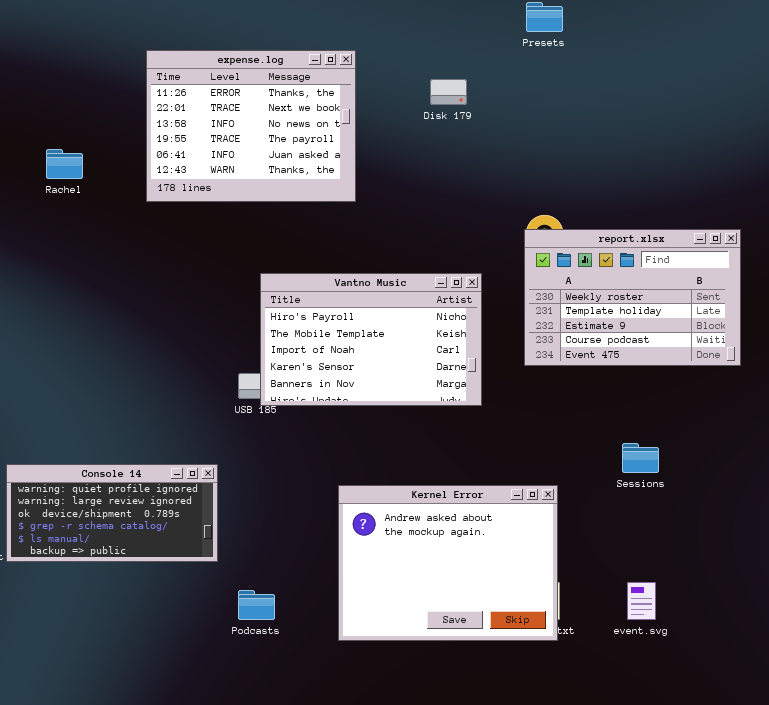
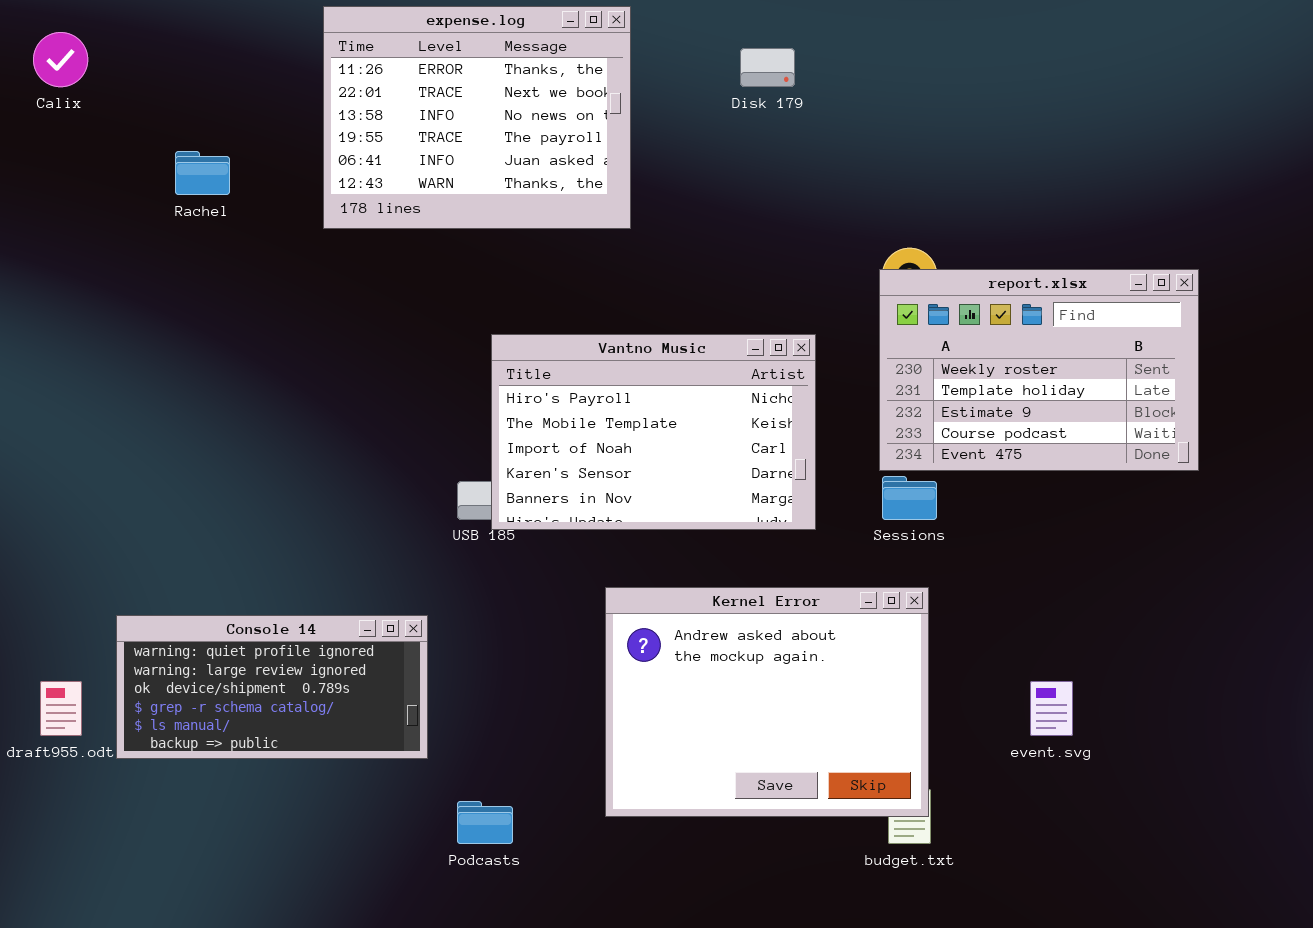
Sessions: [622,443,659,473] -> [882,476,937,520], moved
Kernel Error: [338,485,558,641] -> [605,587,929,817], moved
event.svg: [627,582,656,620] -> [1030,681,1073,736], moved

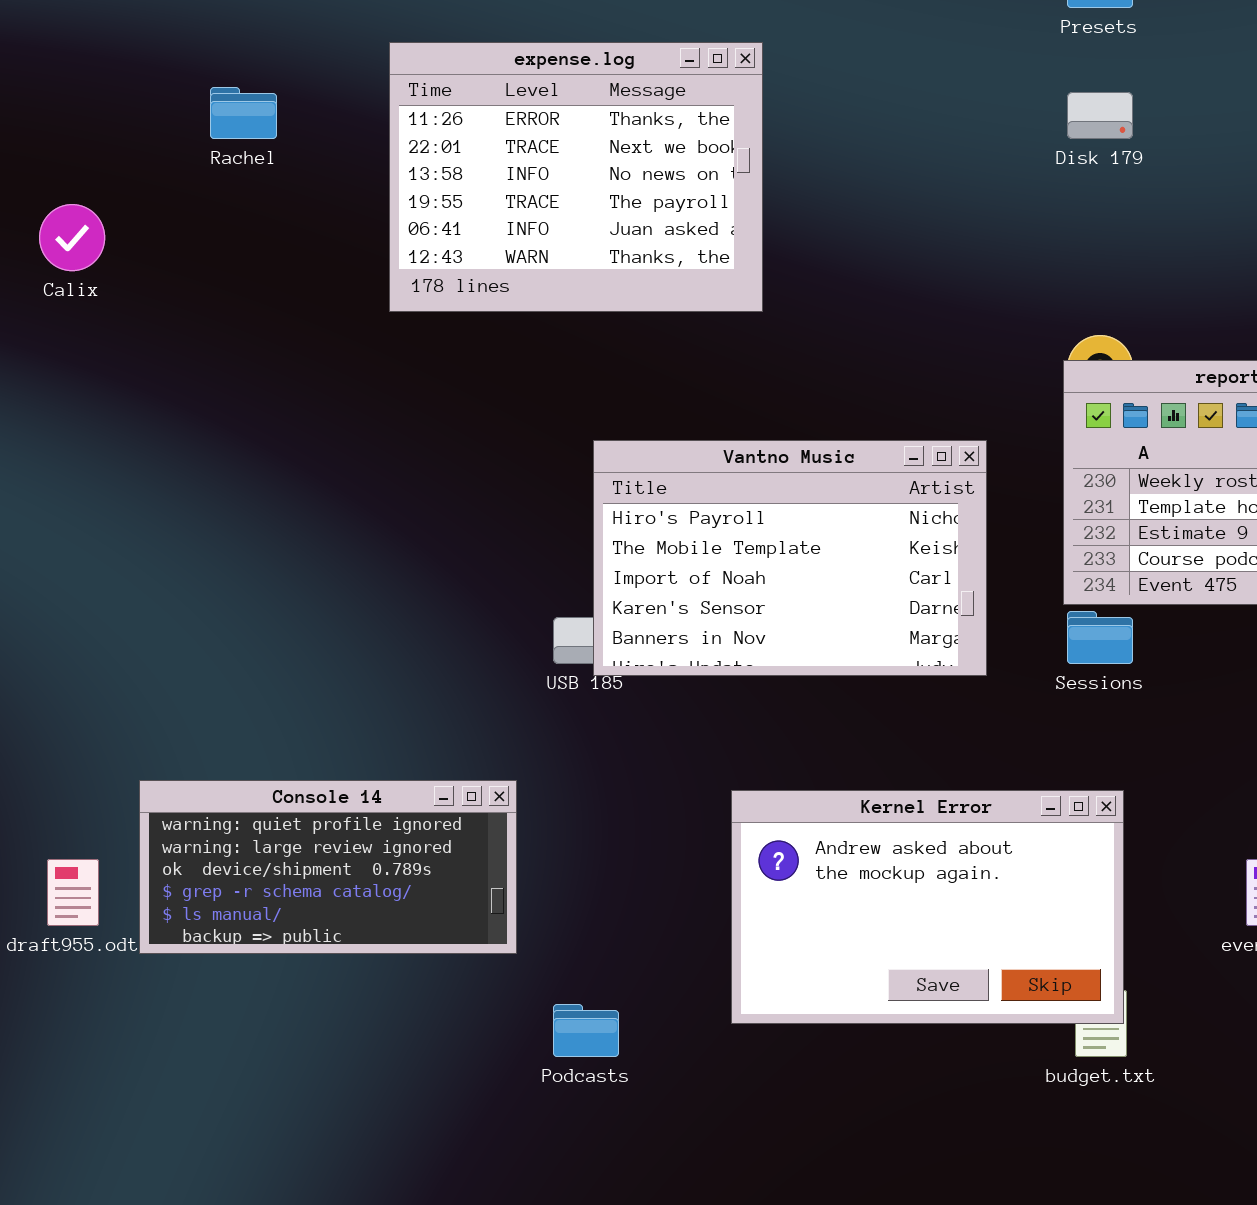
Calix: [33,32,88,87] -> [39,204,105,271], moved
Disk 179: [740,48,795,87] -> [1067,92,1133,139], moved
Rachel: [175,151,230,195] -> [210,87,277,139], moved
Kernel Error: [605,587,929,817] -> [731,790,1124,1024], resized

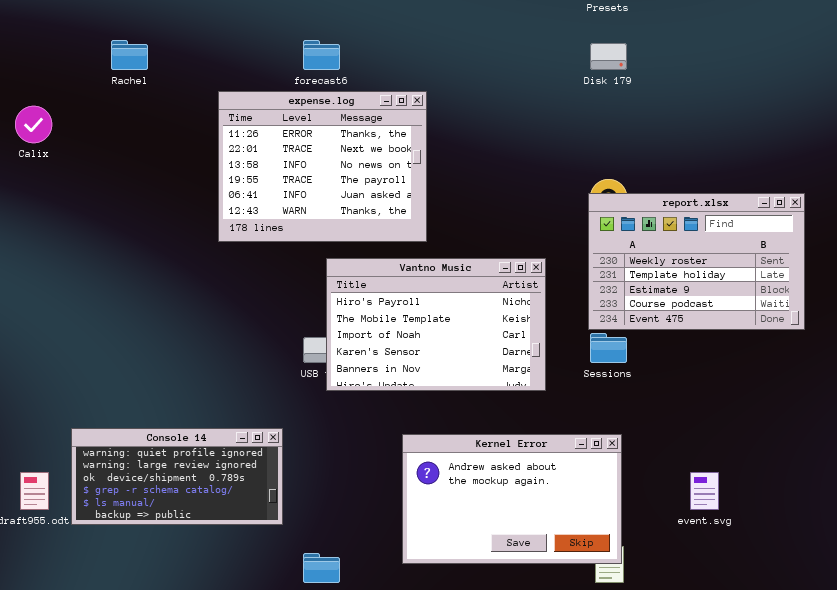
expense.log: [389,42,763,312] -> [218,91,427,242], moved
Vantno Music: [593,440,987,676] -> [326,258,546,391], moved

